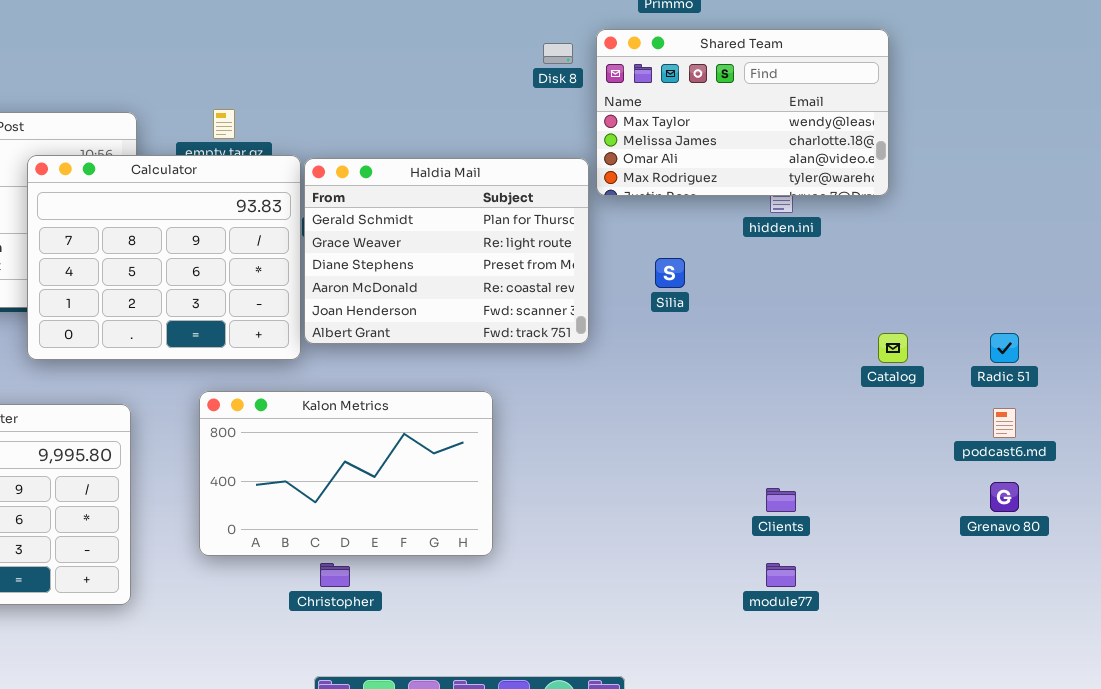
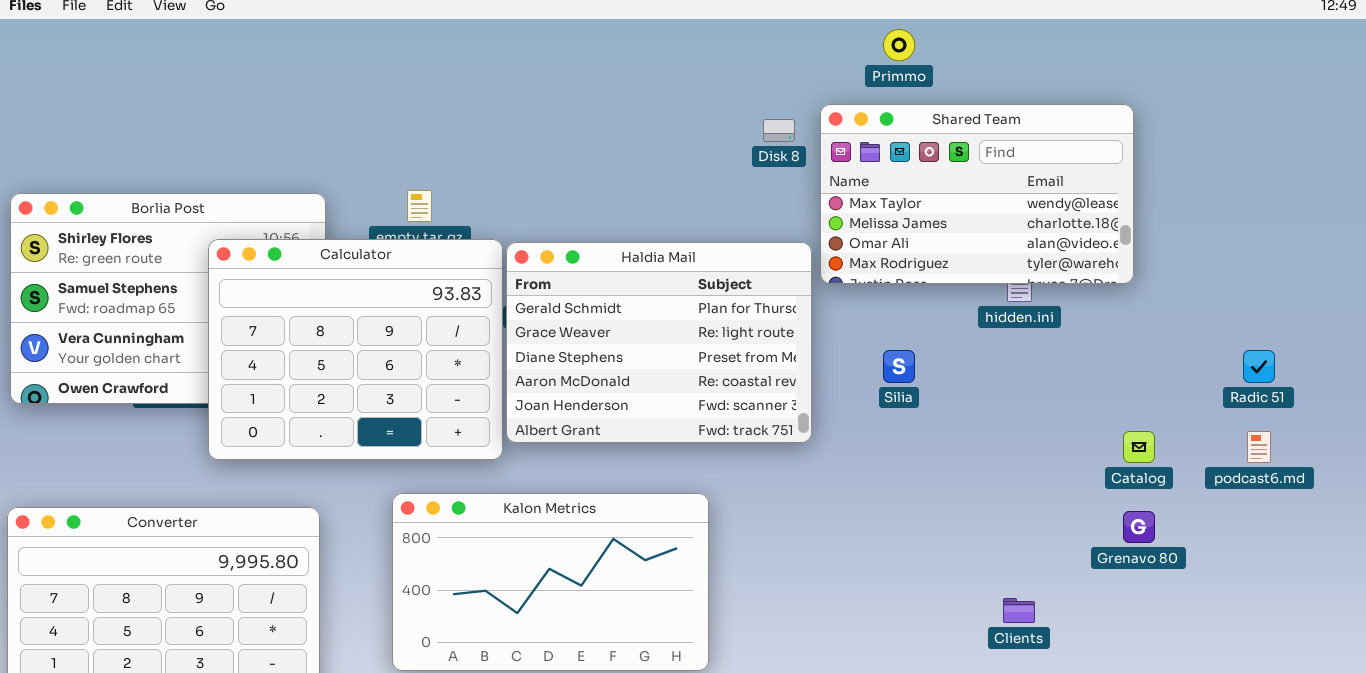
Radic 51: [990,333,1019,363] -> [1243,350,1275,383], moved
podcast6.md: [993,408,1016,438] -> [1247,431,1271,463], moved
Grenavo 80: [990,482,1019,512] -> [1123,511,1155,543], moved

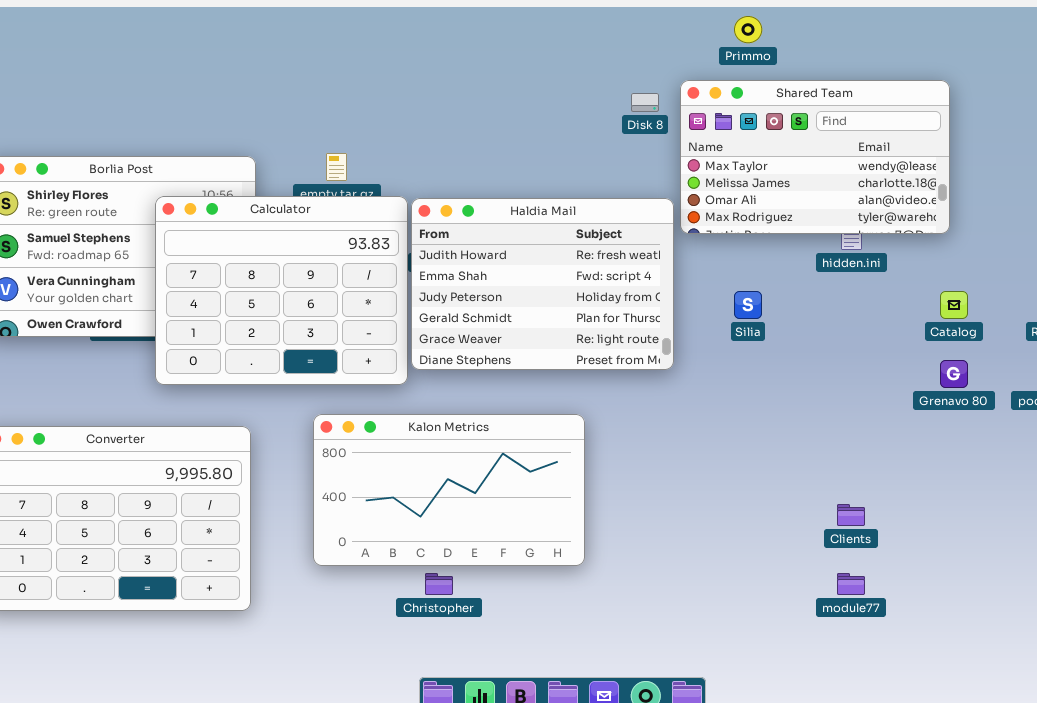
Haldia Mail: [506,242,812,443] -> [411,198,674,370], scrolled up 3 rows
Catalog: [1123,431,1155,463] -> [940,291,968,319], moved
Grenavo 80: [1123,511,1155,543] -> [940,360,968,388], moved

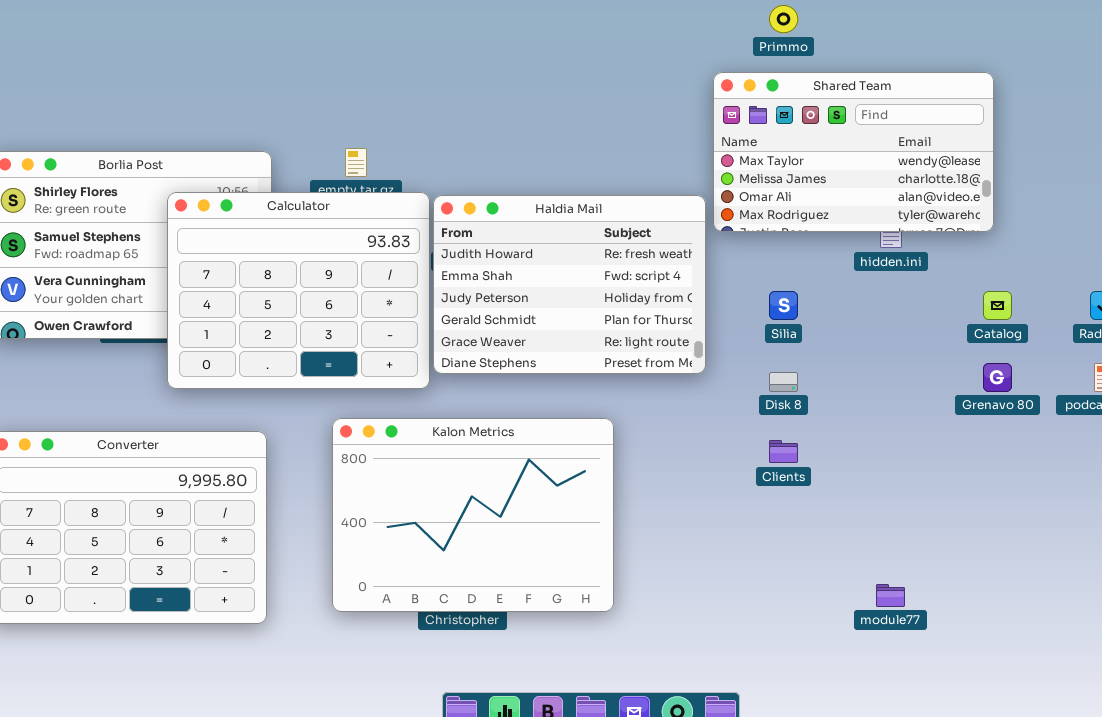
Disk 8: [631,93,659,112] -> [769,372,798,392], moved
Kalon Metrics: [313,414,585,566] -> [332,418,614,612], resized
Clients: [837,504,865,526] -> [769,440,798,463], moved

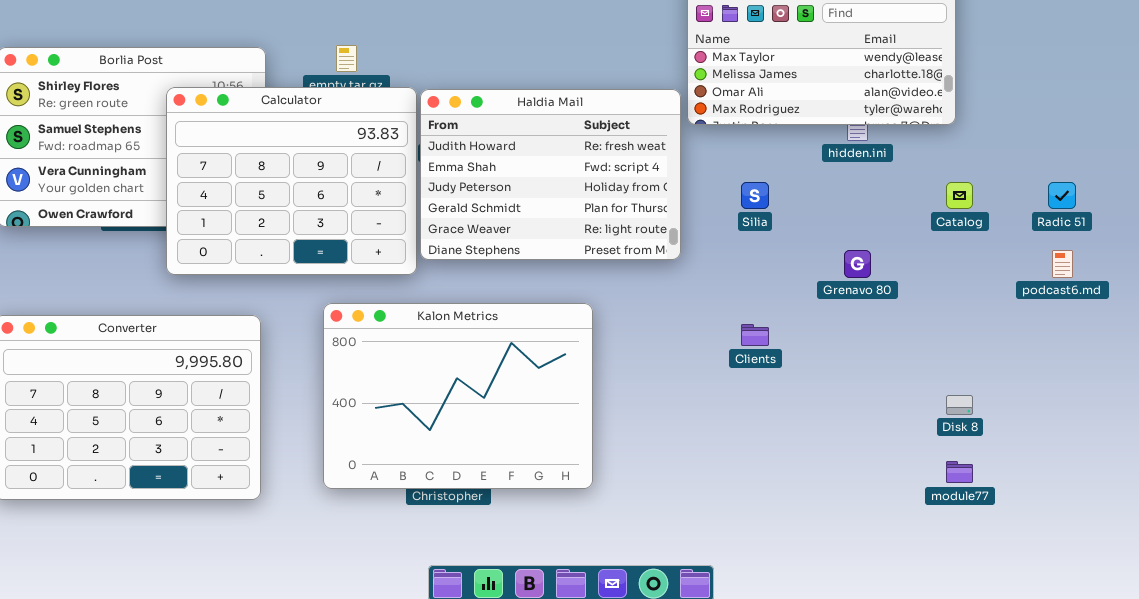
Grenavo 80: [983,363,1012,392] -> [844,250,871,278], moved
Disk 8: [769,372,798,392] -> [946,395,973,415], moved
module77: [876,584,905,607] -> [946,461,973,483], moved

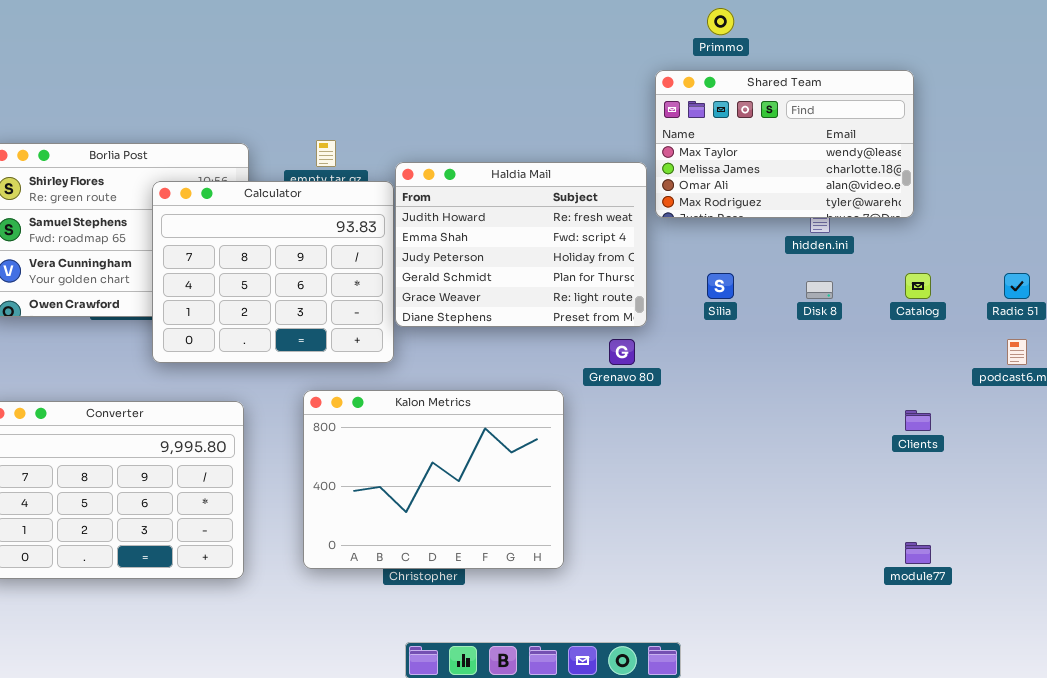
Haldia Mail: [420,89,681,260] -> [395,162,647,327], moved
Grenavo 80: [844,250,871,278] -> [609,339,635,365], moved
Clients: [741,324,769,346] -> [905,410,931,431], moved
Disk 8: [946,395,973,415] -> [806,281,833,299], moved

